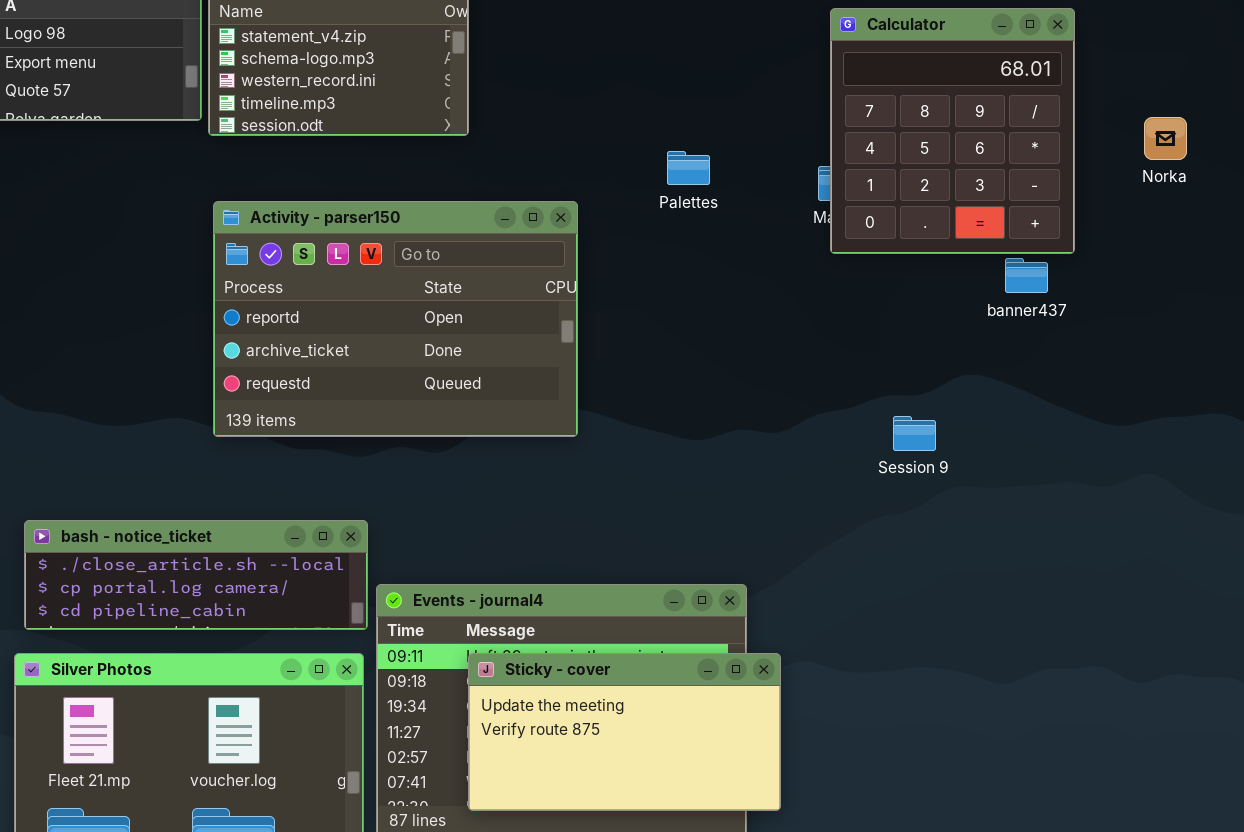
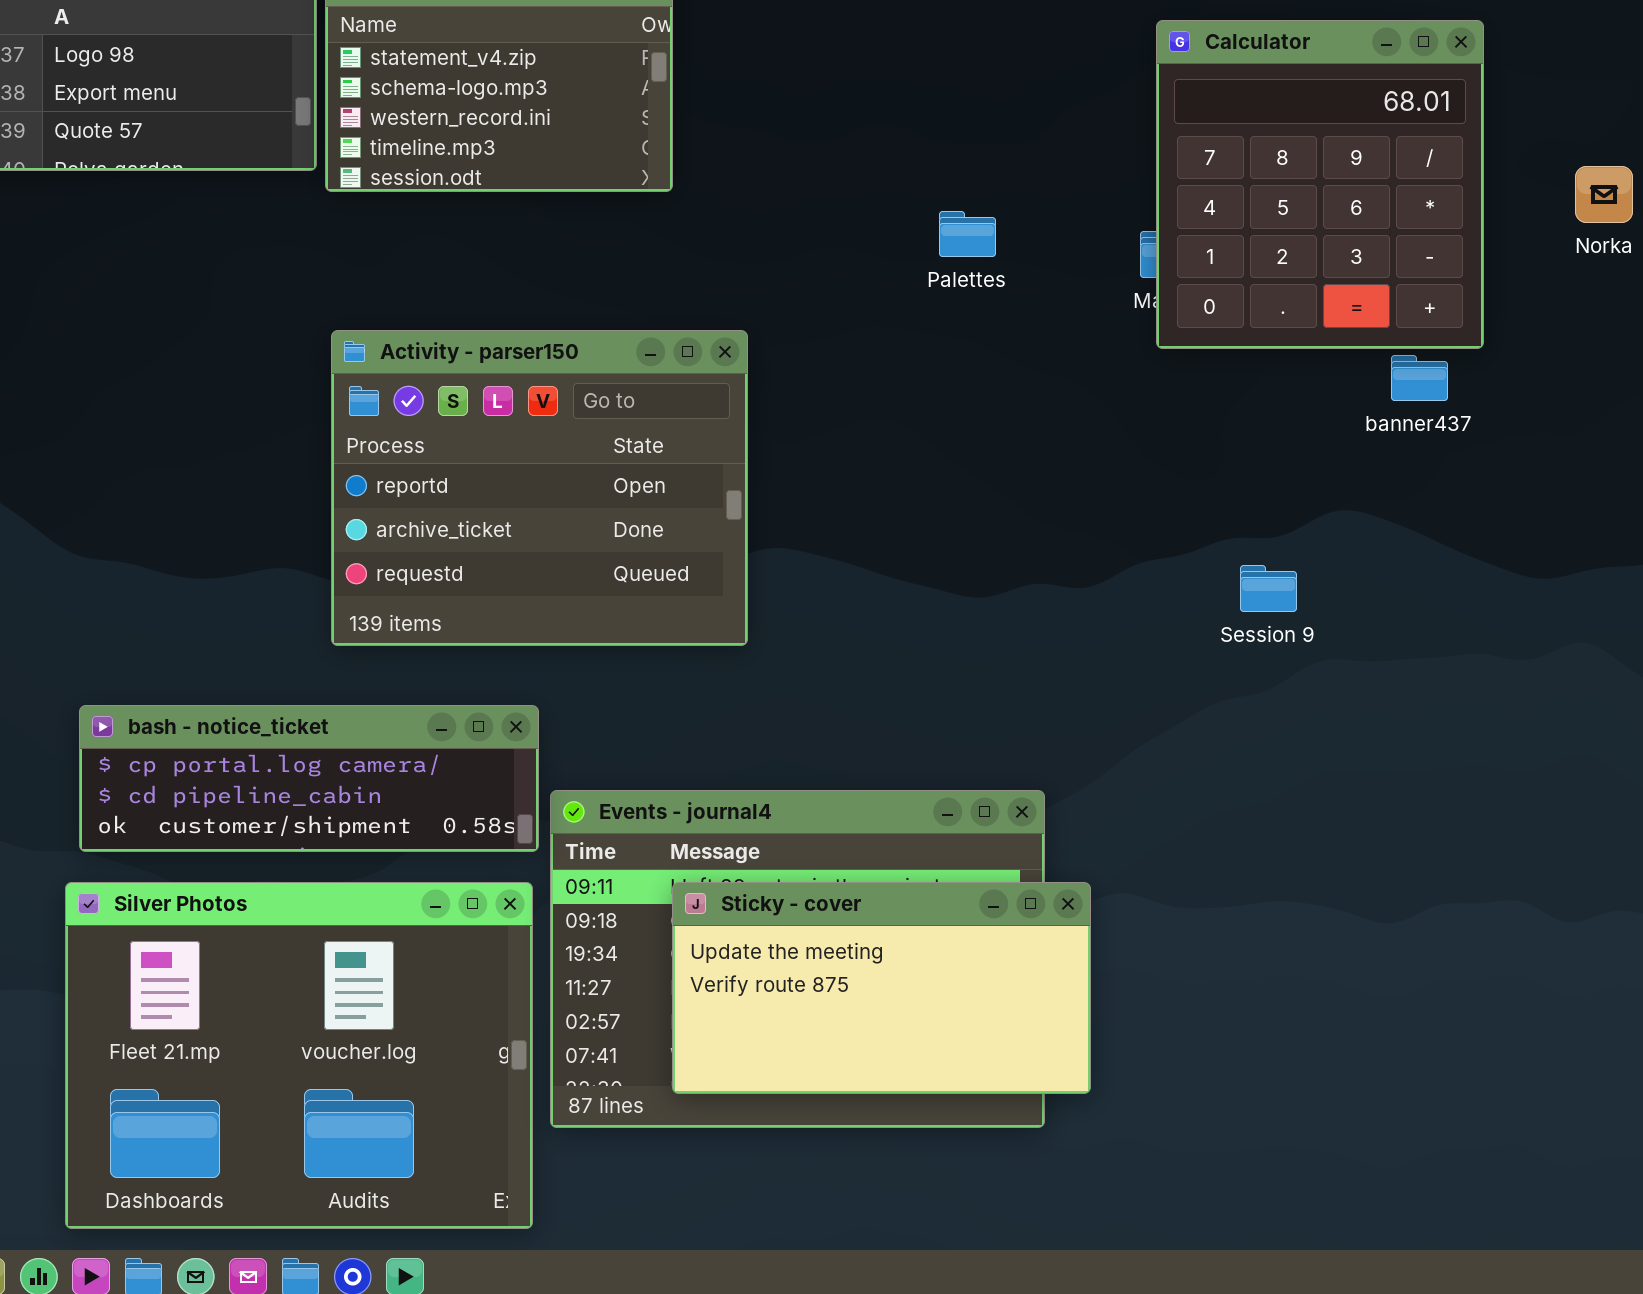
Activity - parser150: [213,201,578,437] -> [331,330,748,646], moved, resized
bash - notice_ticket: [24,520,368,630] -> [79,705,539,852], scrolled down 1 row

